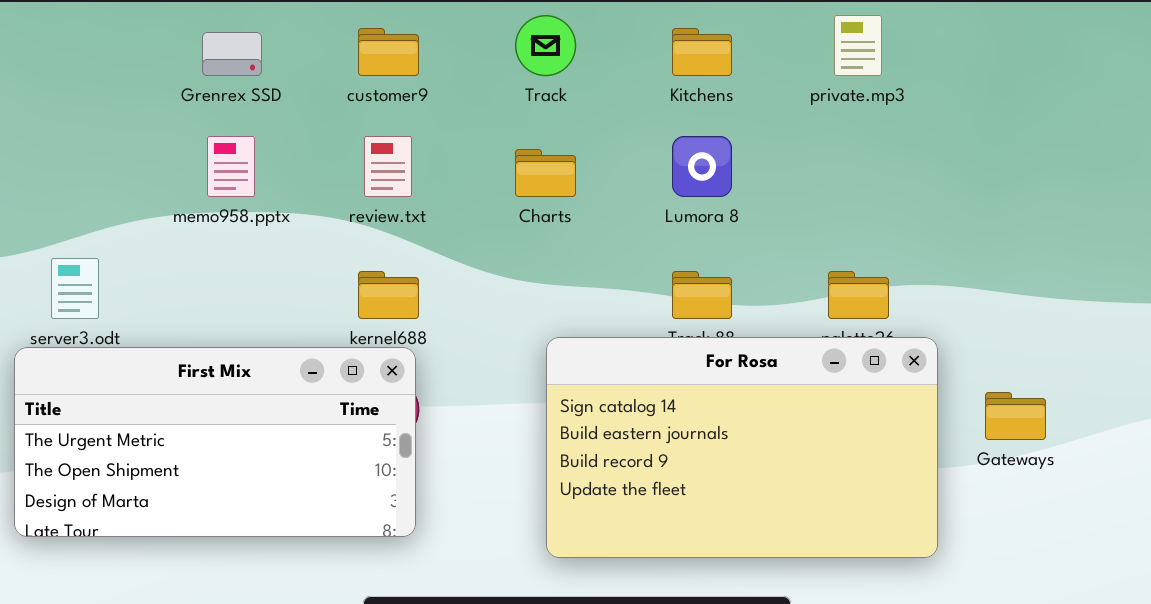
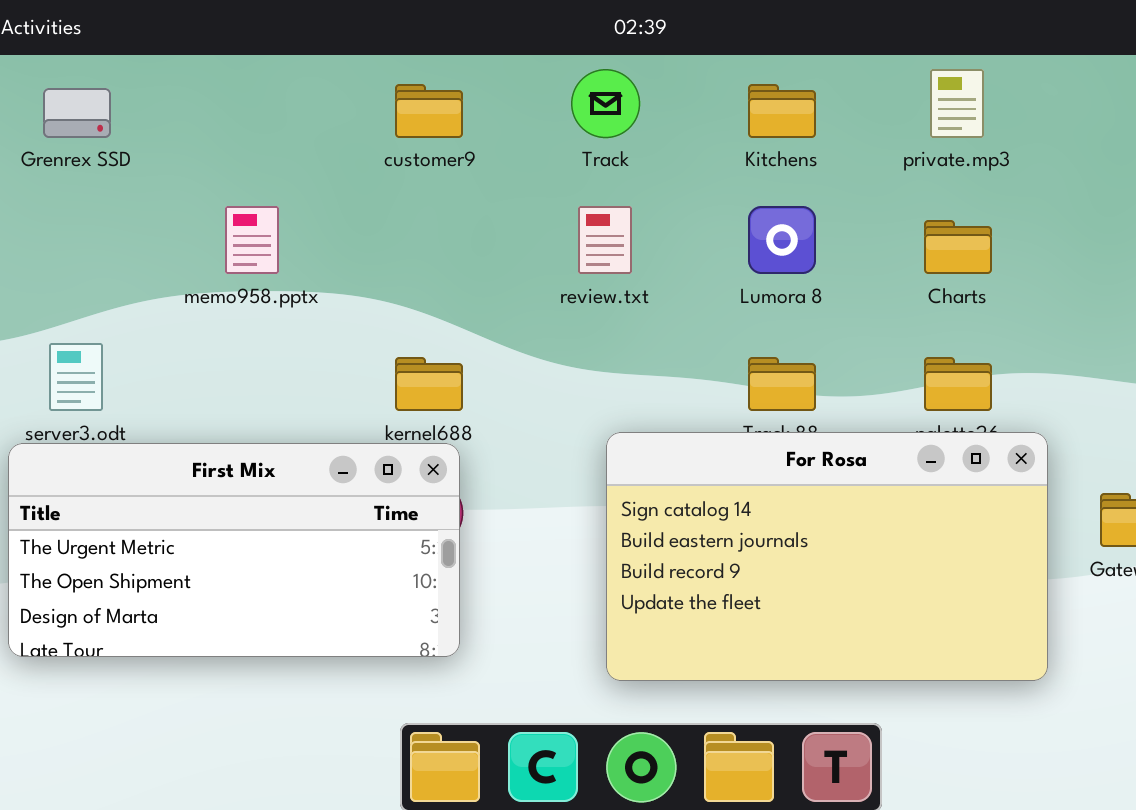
Grenrex SSD: [202,32,262,76] -> [43,88,111,138], moved
review.txt: [364,136,412,197] -> [578,206,632,274], moved
Charts: [515,149,576,197] -> [924,220,992,274], moved

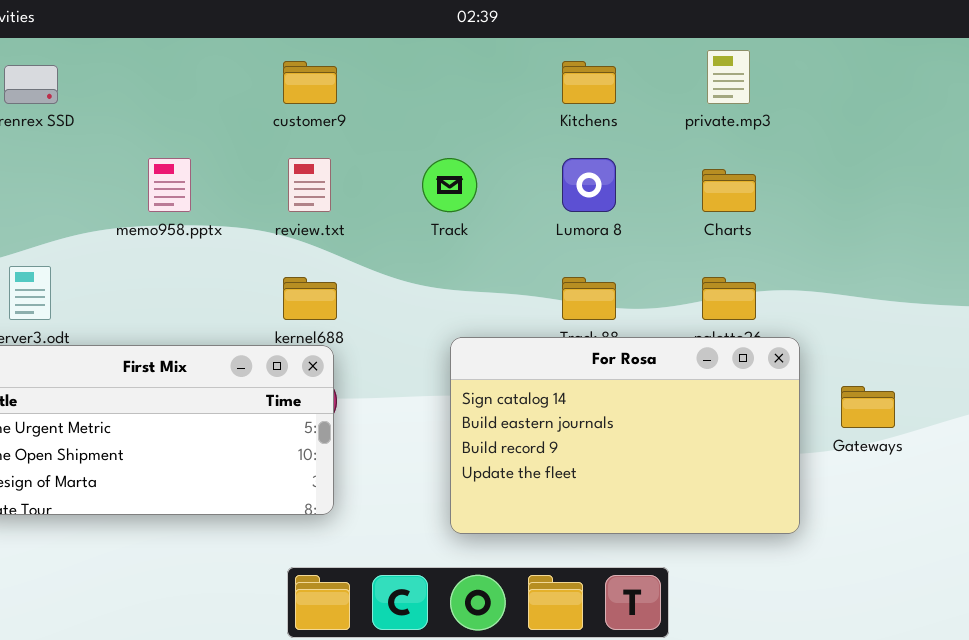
Track: [571,69,640,138] -> [422,158,477,212], moved
review.txt: [578,206,632,274] -> [288,158,331,212], moved

